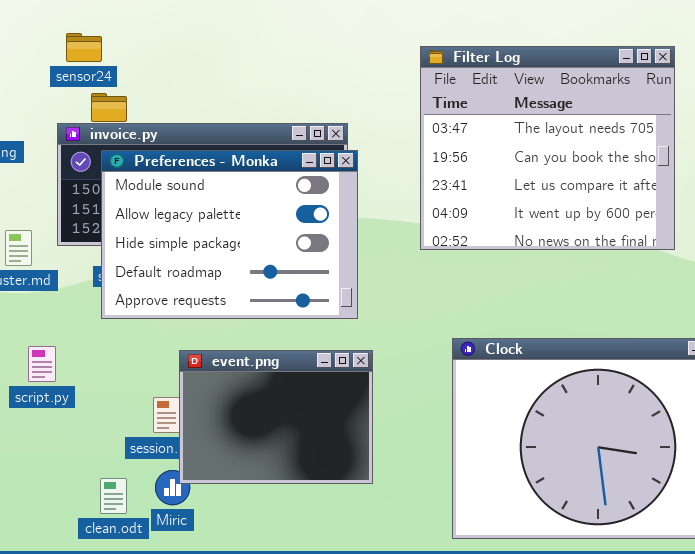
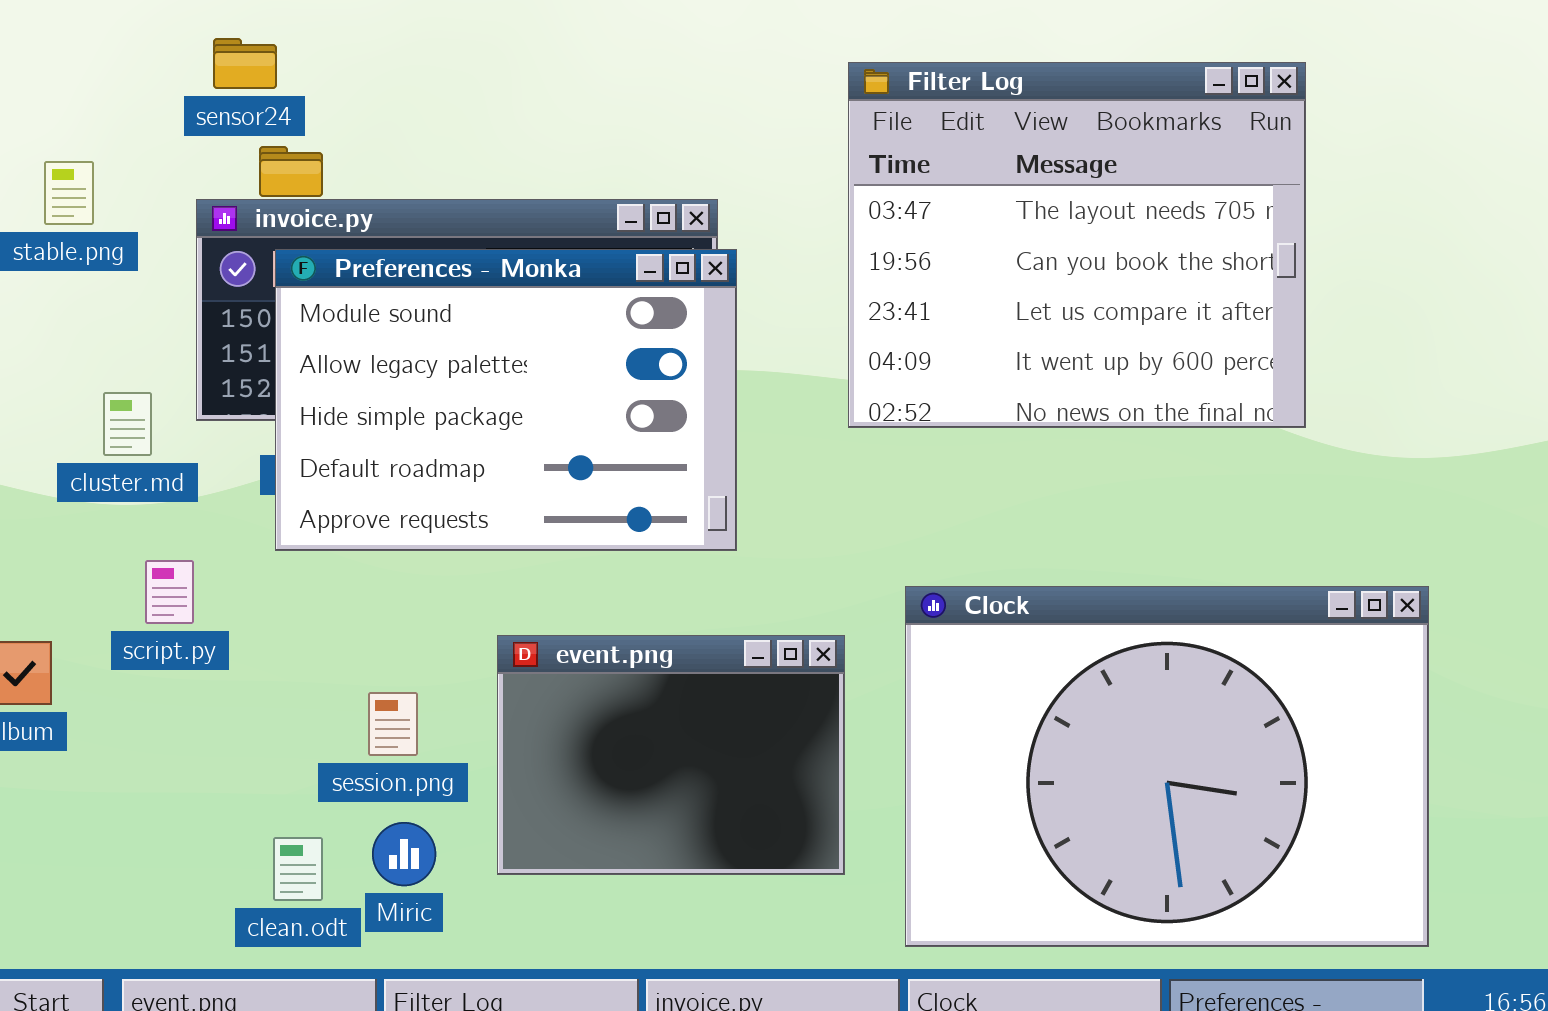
script.py: [28,346,56,382] -> [145,560,194,624], moved
event.png: [179,350,373,484] -> [497,635,845,875], moved

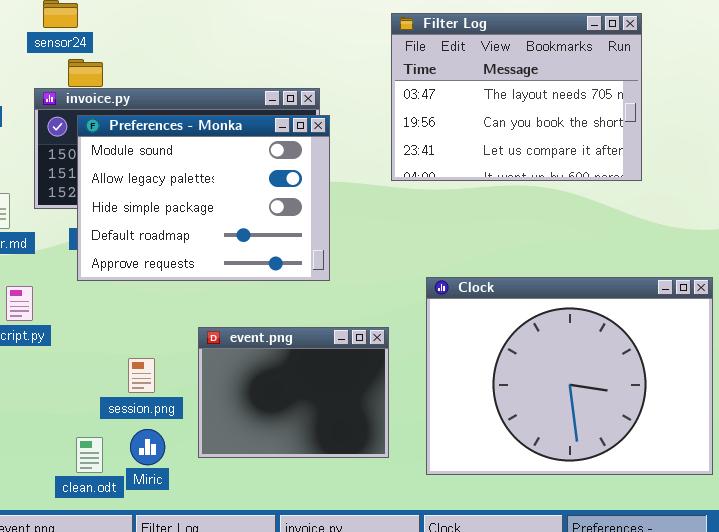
Filter Log: [848,62,1306,428] -> [391,13,642,181], resized
Clock: [905,586,1429,947] -> [426,277,713,475], moved

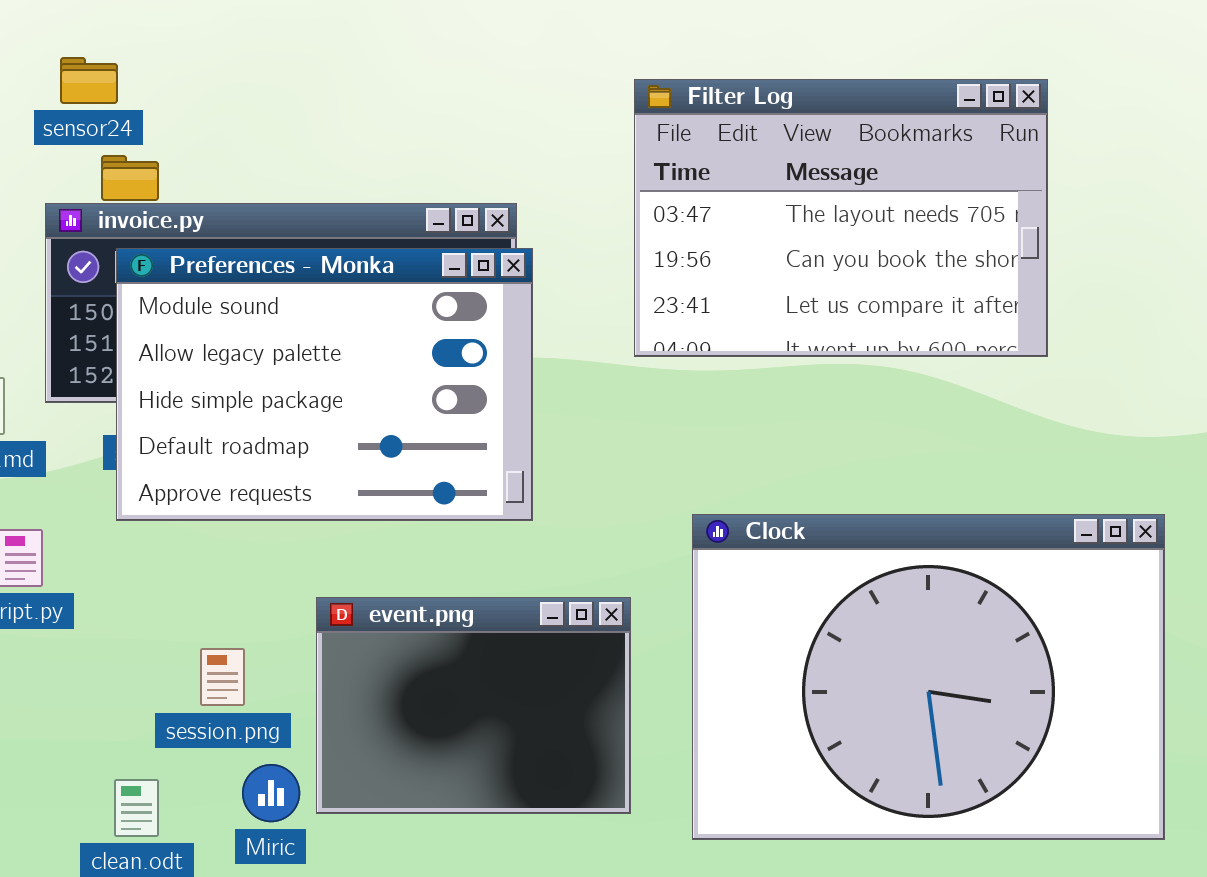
Miric: [130,429,165,465] -> [242,764,300,822], moved

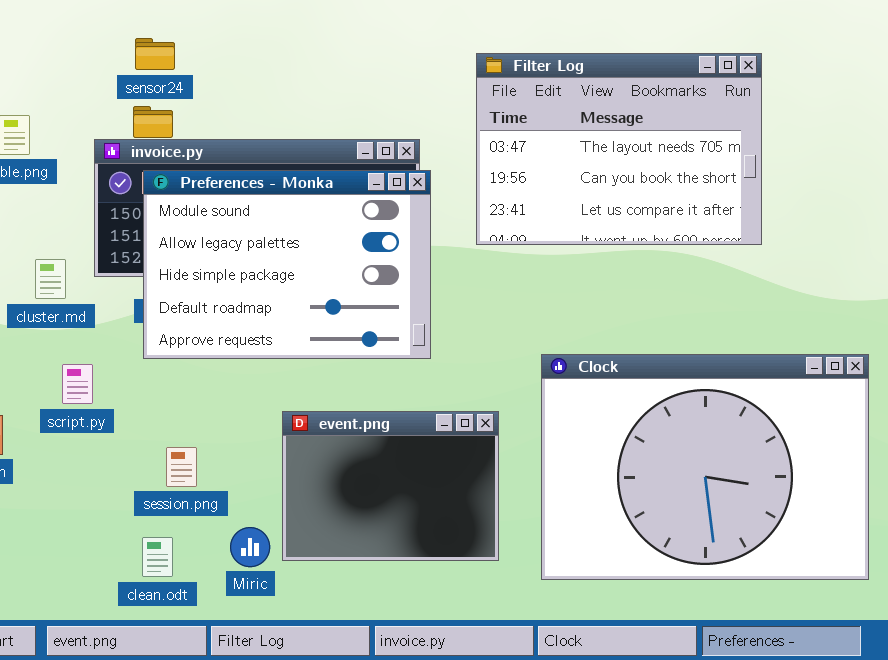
sensor24: [60,57,118,104] -> [135,38,175,70], moved
Filter Log: [634,79,1048,357] -> [476,53,762,245], moved
session.png: [200,648,245,706] -> [166,447,197,487], moved

